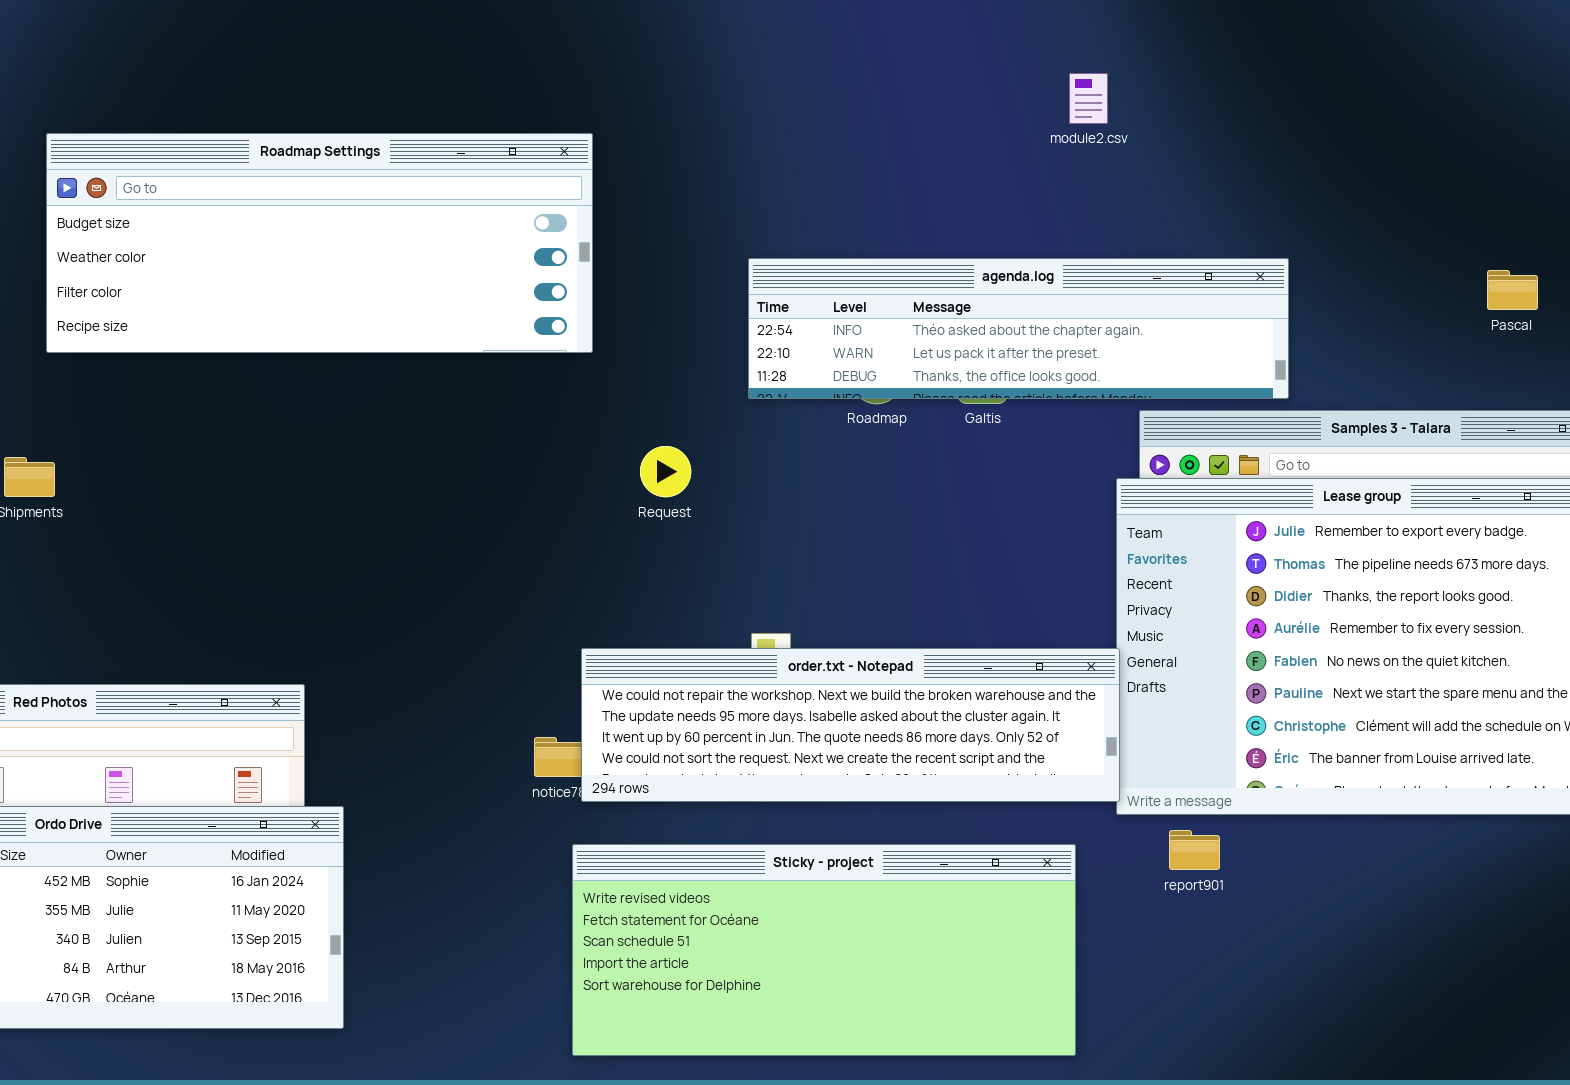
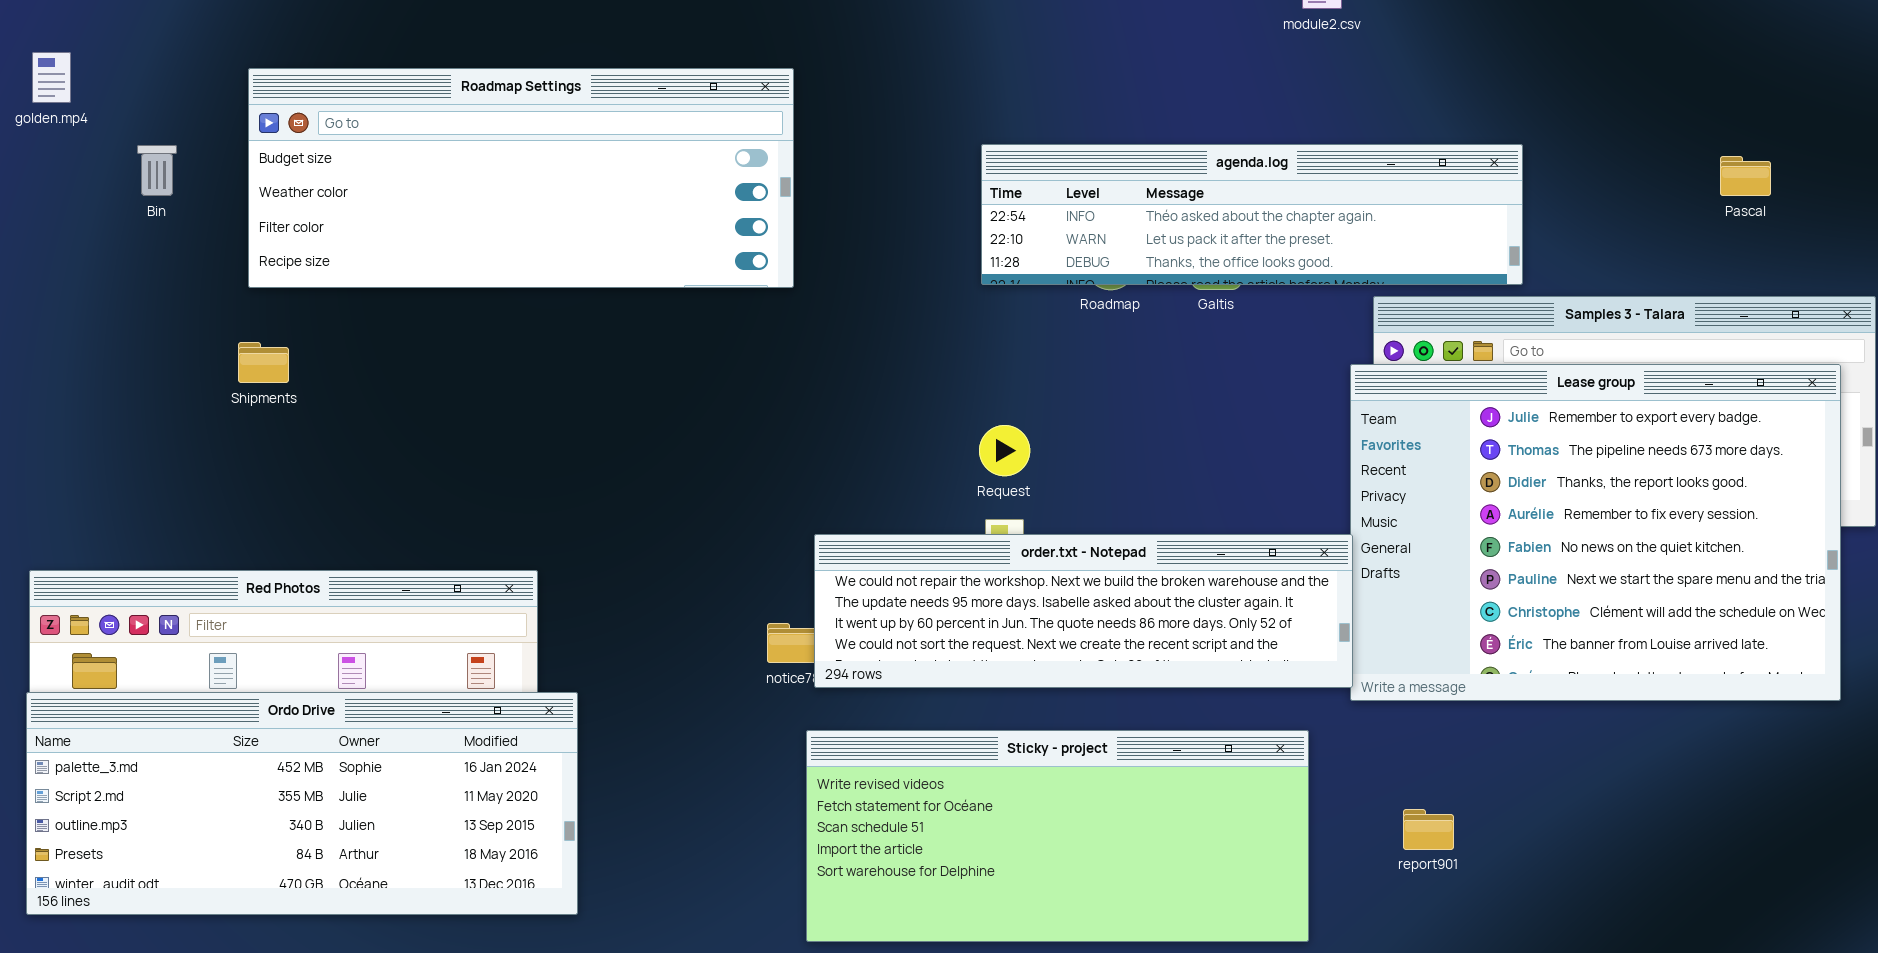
Roadmap Settings: [46,133,593,353] -> [248,68,794,288], moved
Request: [640,446,691,497] -> [979,425,1030,476], moved
report901: [1169,830,1220,870] -> [1403,809,1454,850], moved

